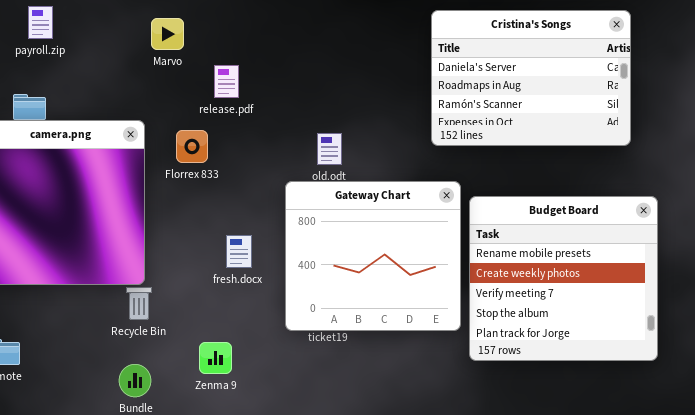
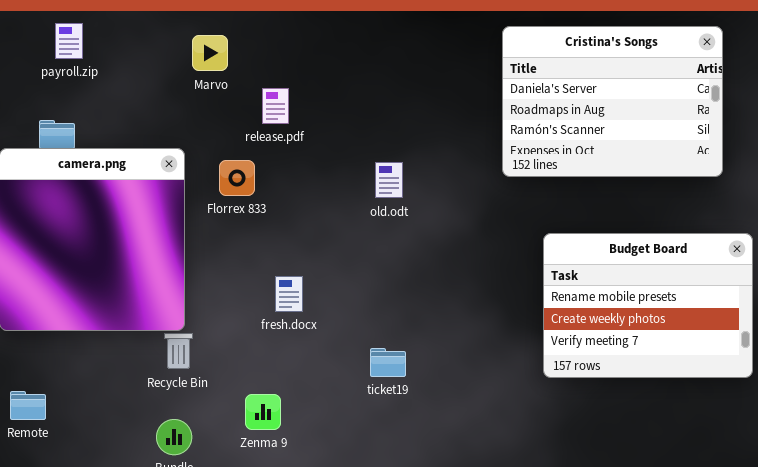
Gateway Chart: [285,181,461,331] -> none, closed
Budget Board: [469,196,658,361] -> [543,233,753,378], resized

